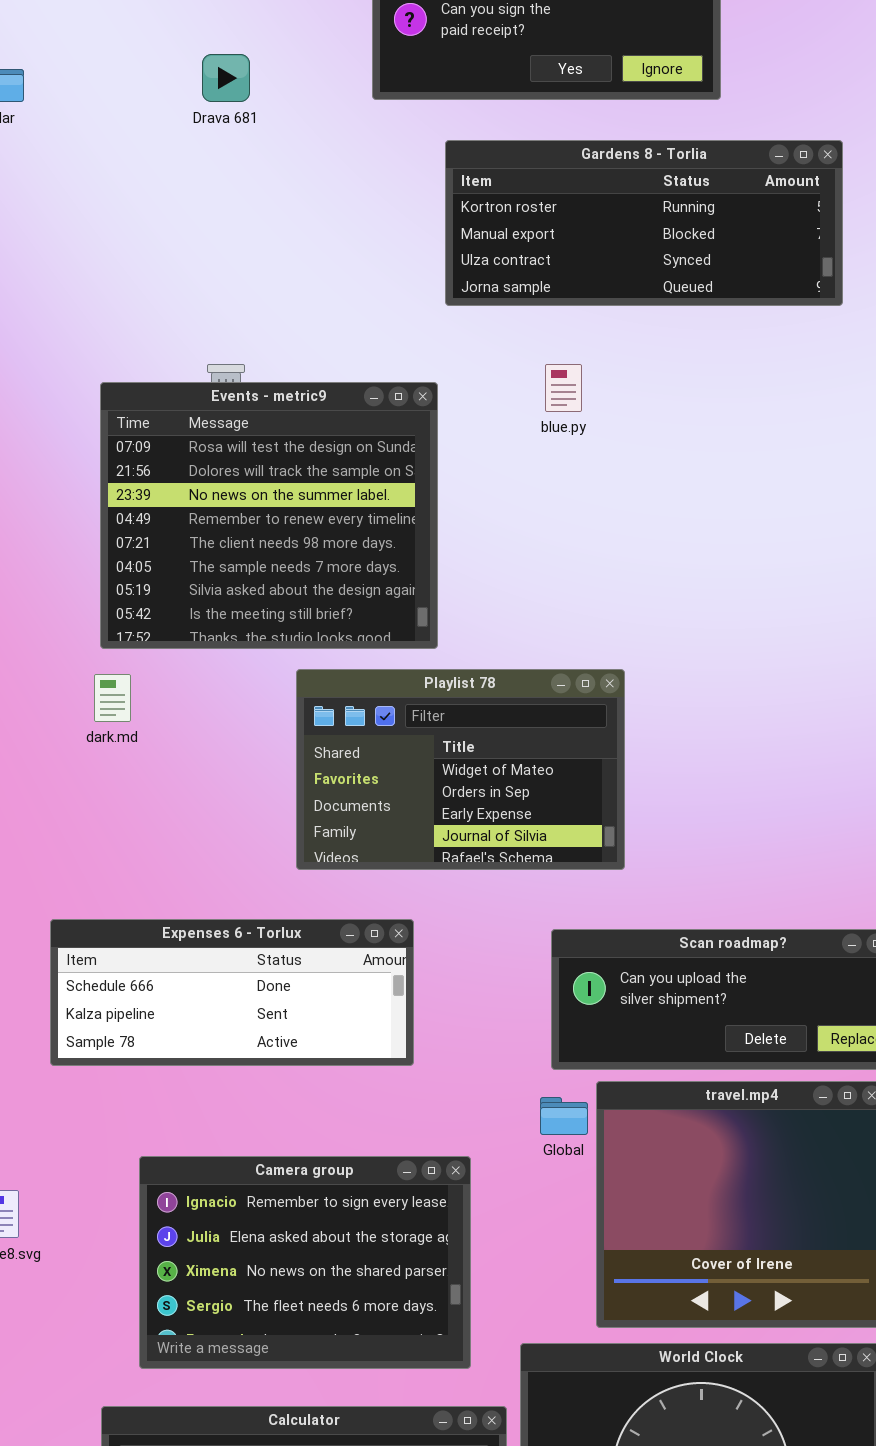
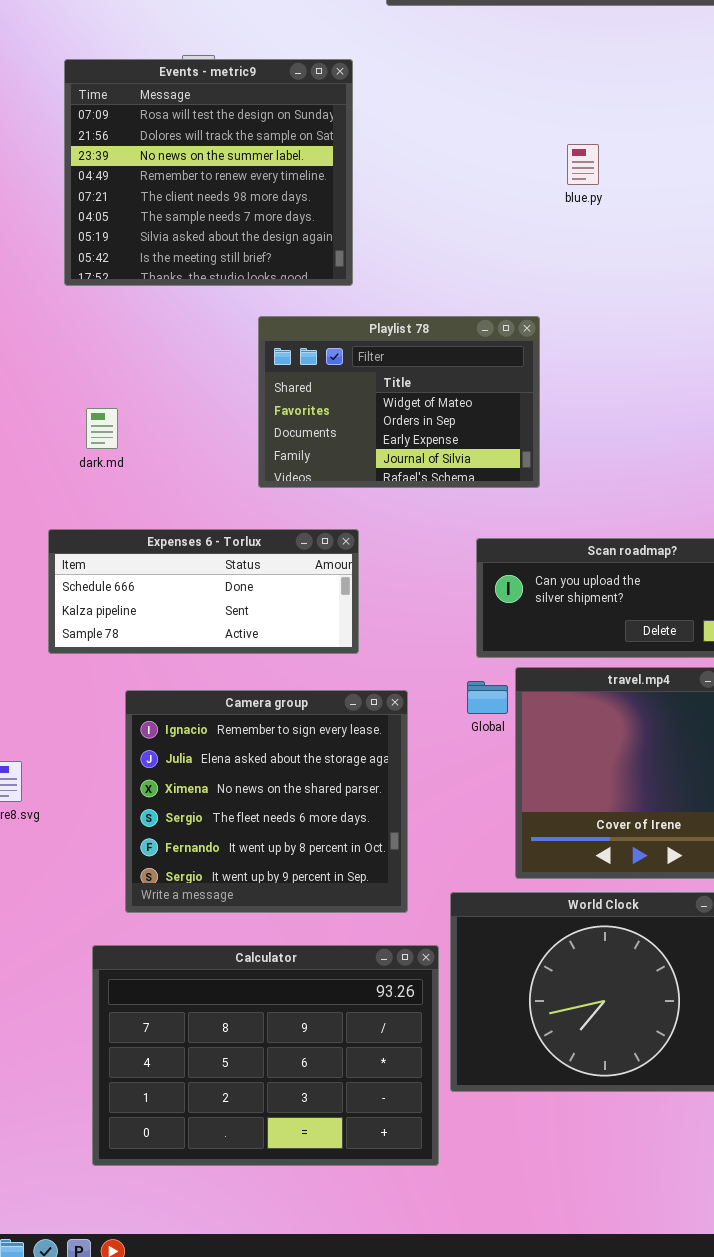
blue.py: [545,364,582,412] -> [567,144,599,185], moved
Events - metric9: [100,382,438,649] -> [64,59,353,286], moved
dark.md: [94,674,131,722] -> [86,408,118,449], moved
Camera group: [139,1156,471,1369] -> [125,690,408,913], resized

